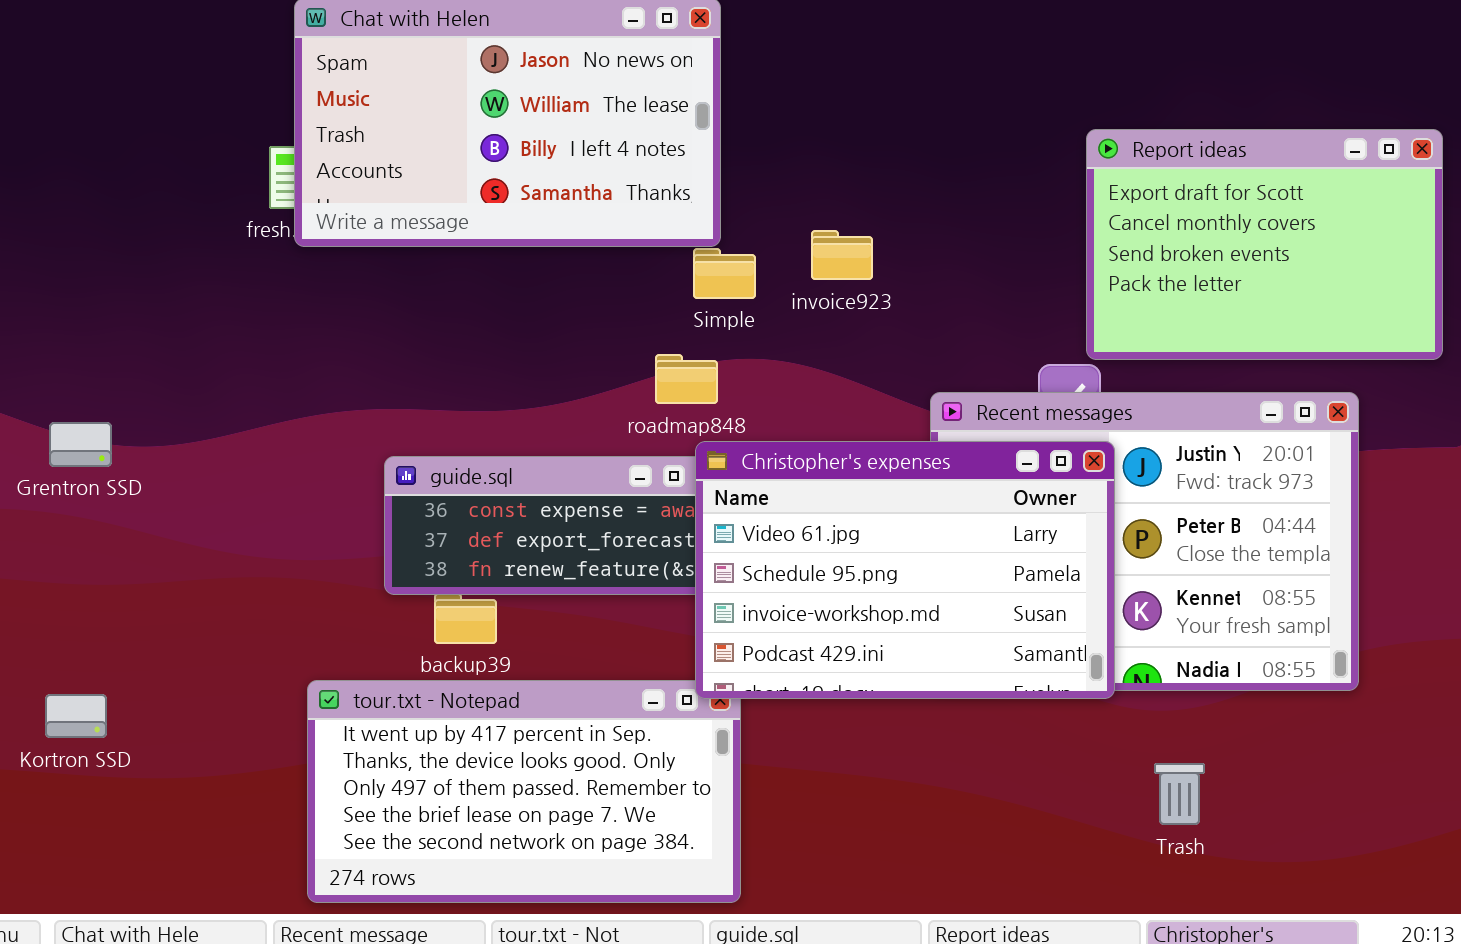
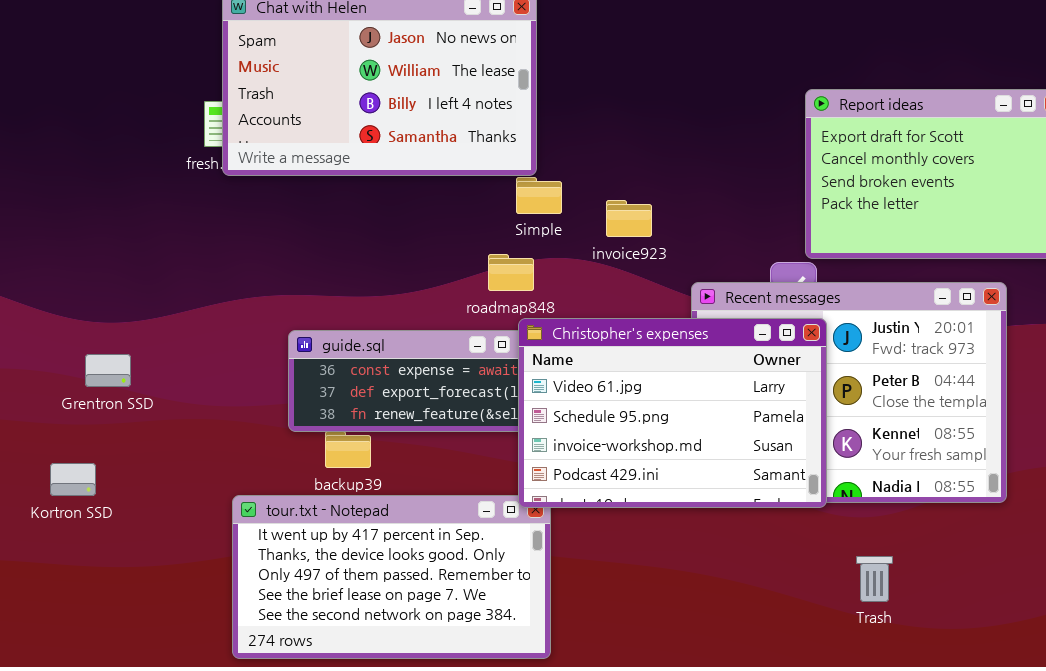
invoice923: [811,230,873,280] -> [606,200,652,237], moved
Grentron SSD: [49,422,112,467] -> [85,354,131,387], moved
Kortron SSD: [45,694,107,738] -> [50,463,96,496], moved

